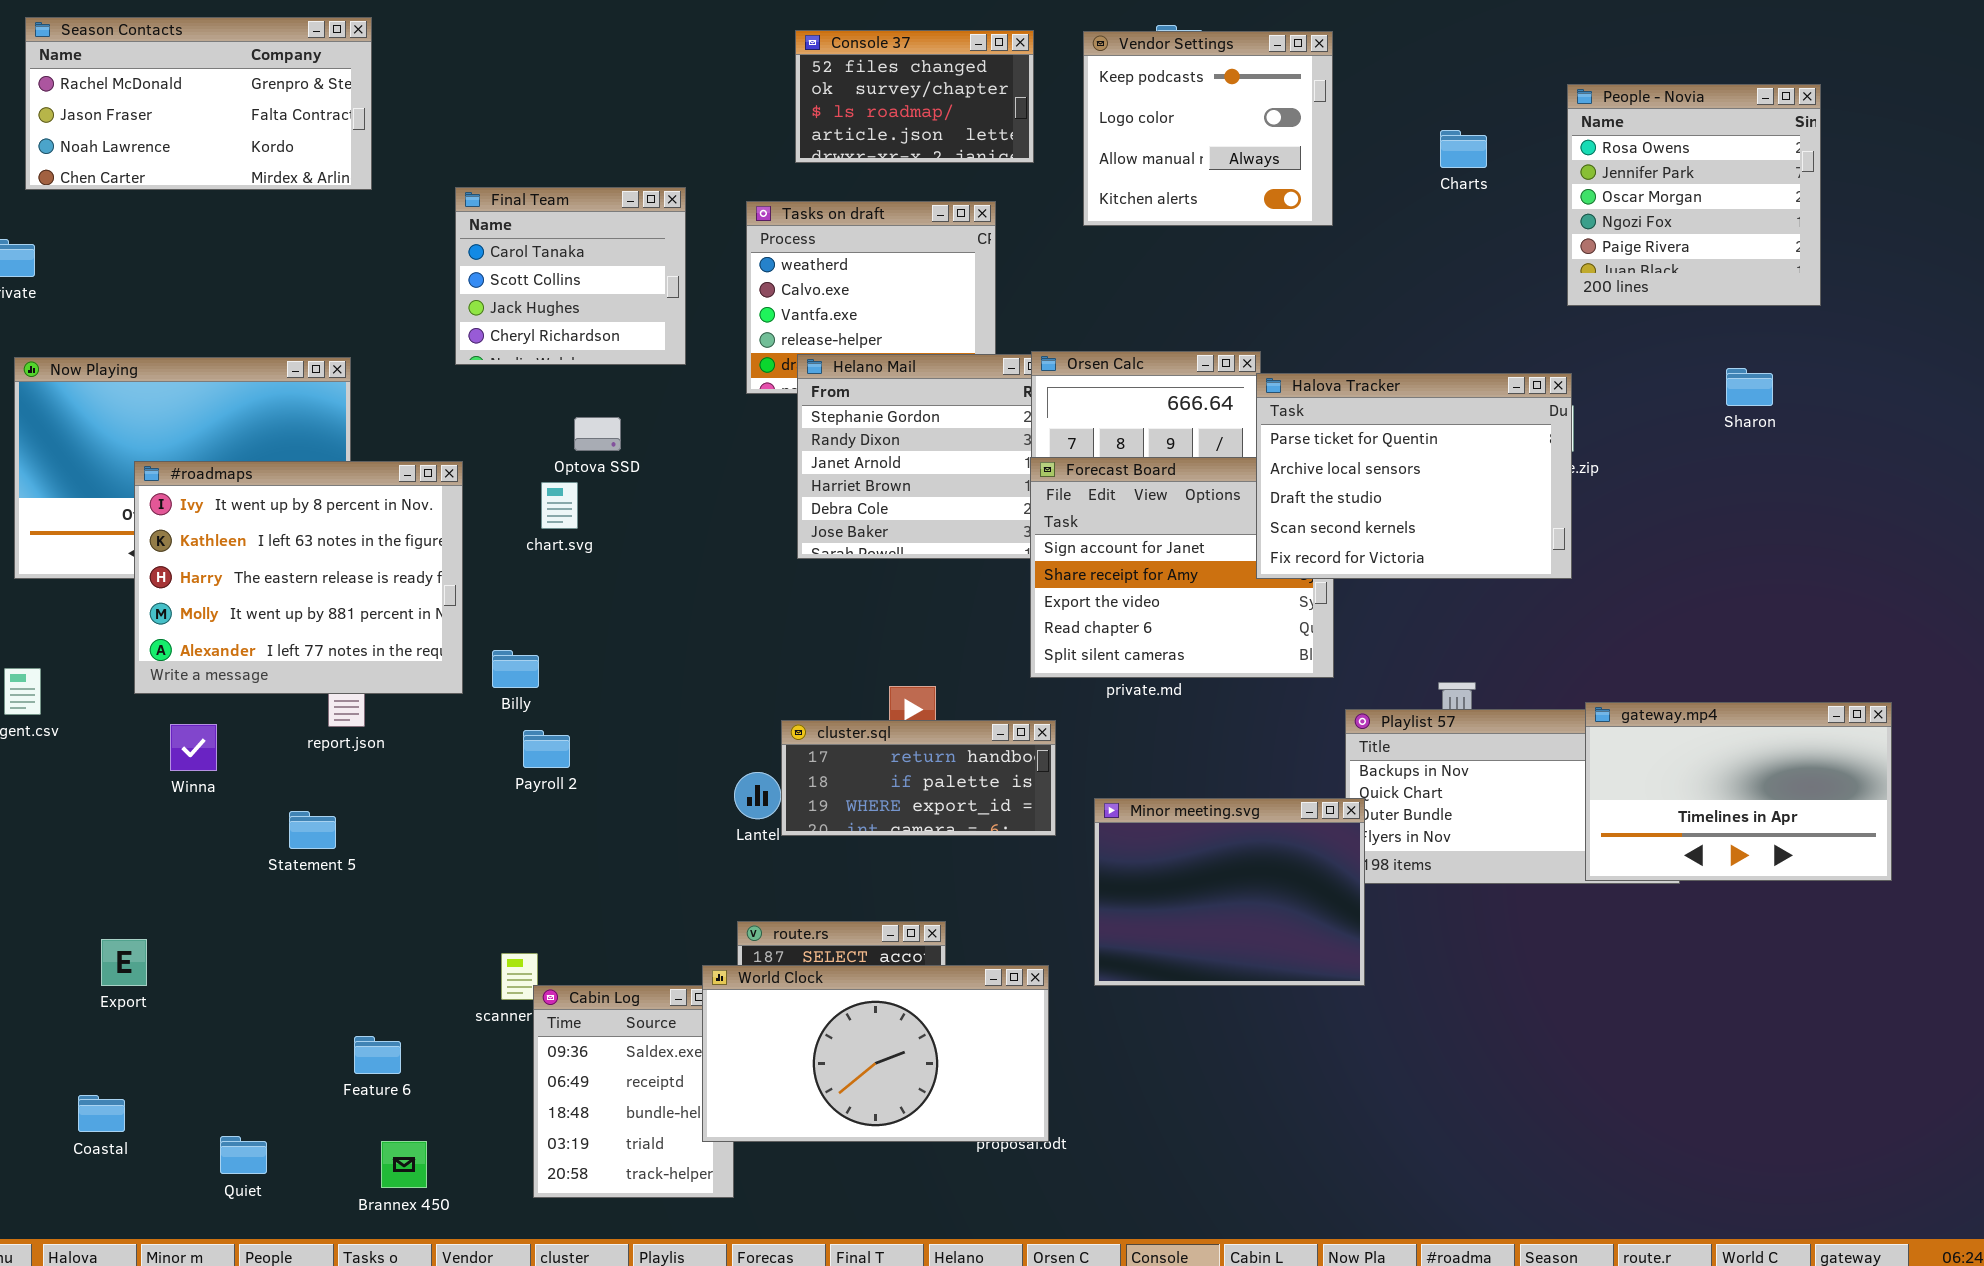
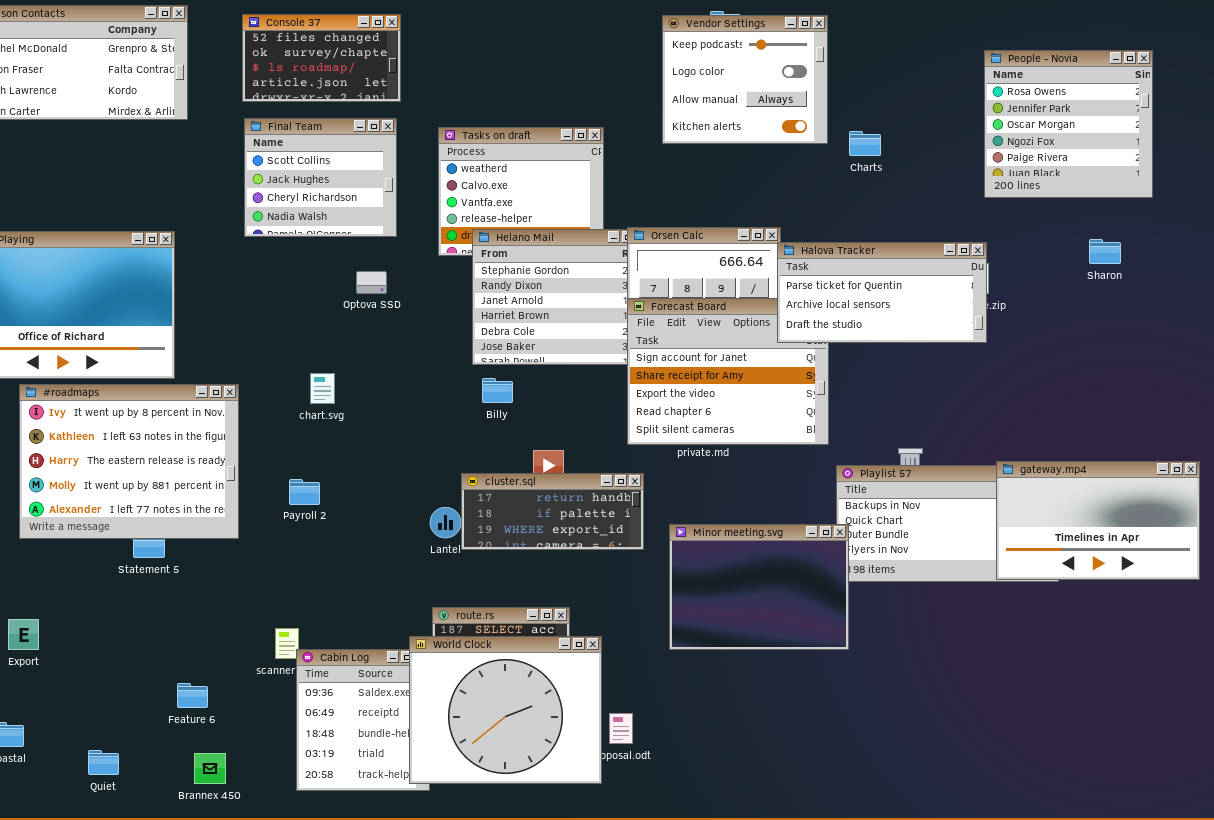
Console 37: [795,30,1034,163] -> [242,14,401,102], moved
Charts: [1440,130,1487,168] -> [849,131,881,156], moved
Final Team: [455,187,686,365] -> [244,118,397,237], scrolled down 1 row
Halova Tracker: [1256,373,1572,579] -> [777,242,987,343], resized
Optova SSD: [574,417,621,451] -> [356,271,387,294], moved
#roadmaps: [134,461,463,694] -> [19,384,239,539], moved
chart.svg: [541,482,578,529] -> [310,373,335,404], moved
Billy: [492,650,539,688] -> [482,378,513,403], moved
World Clock: [702,965,1049,1142] -> [409,636,602,784], resized

